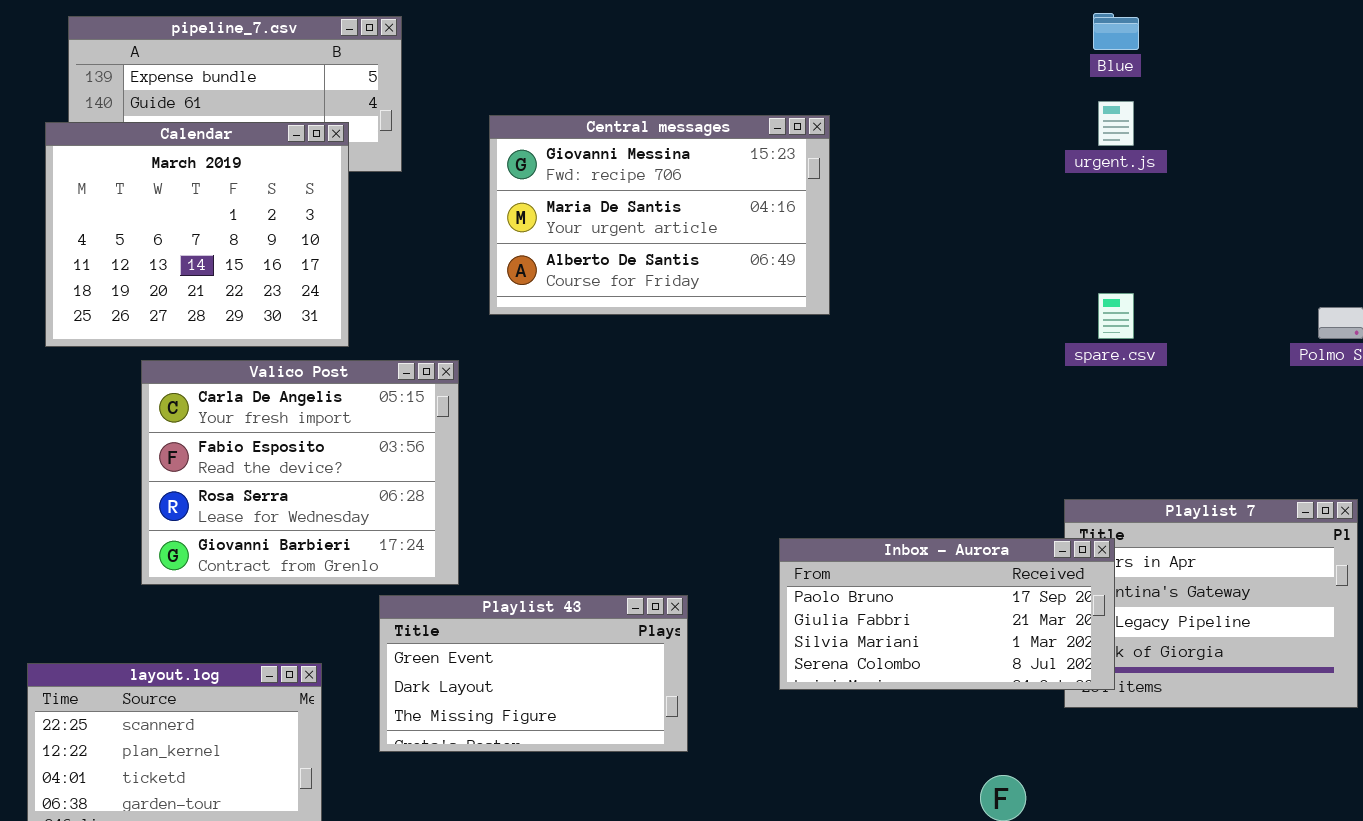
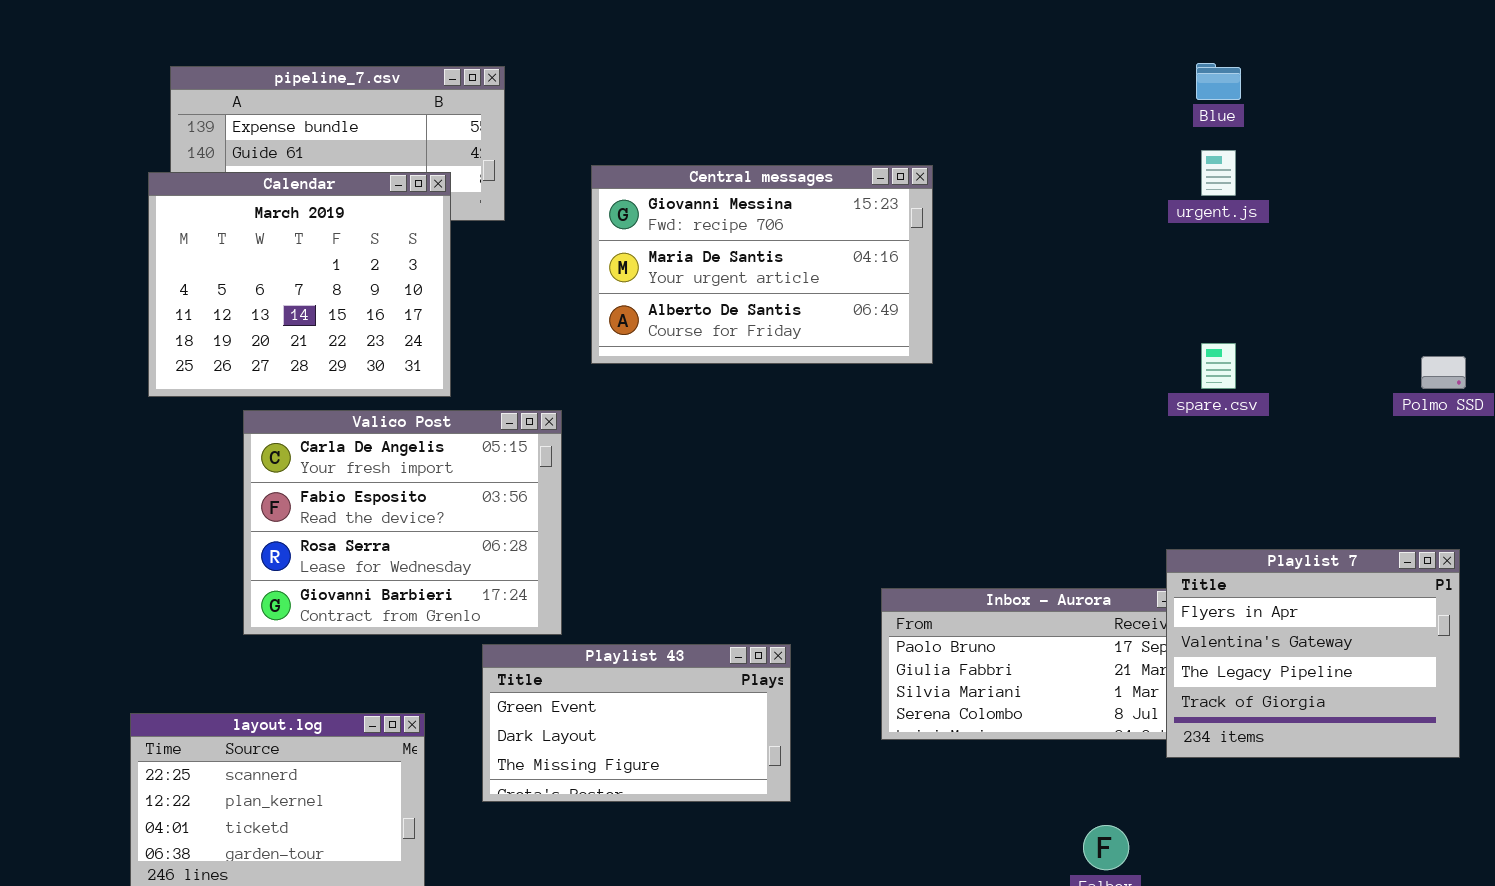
Playlist 7: [1064,499,1358,708] -> [1166,549,1460,758], raised

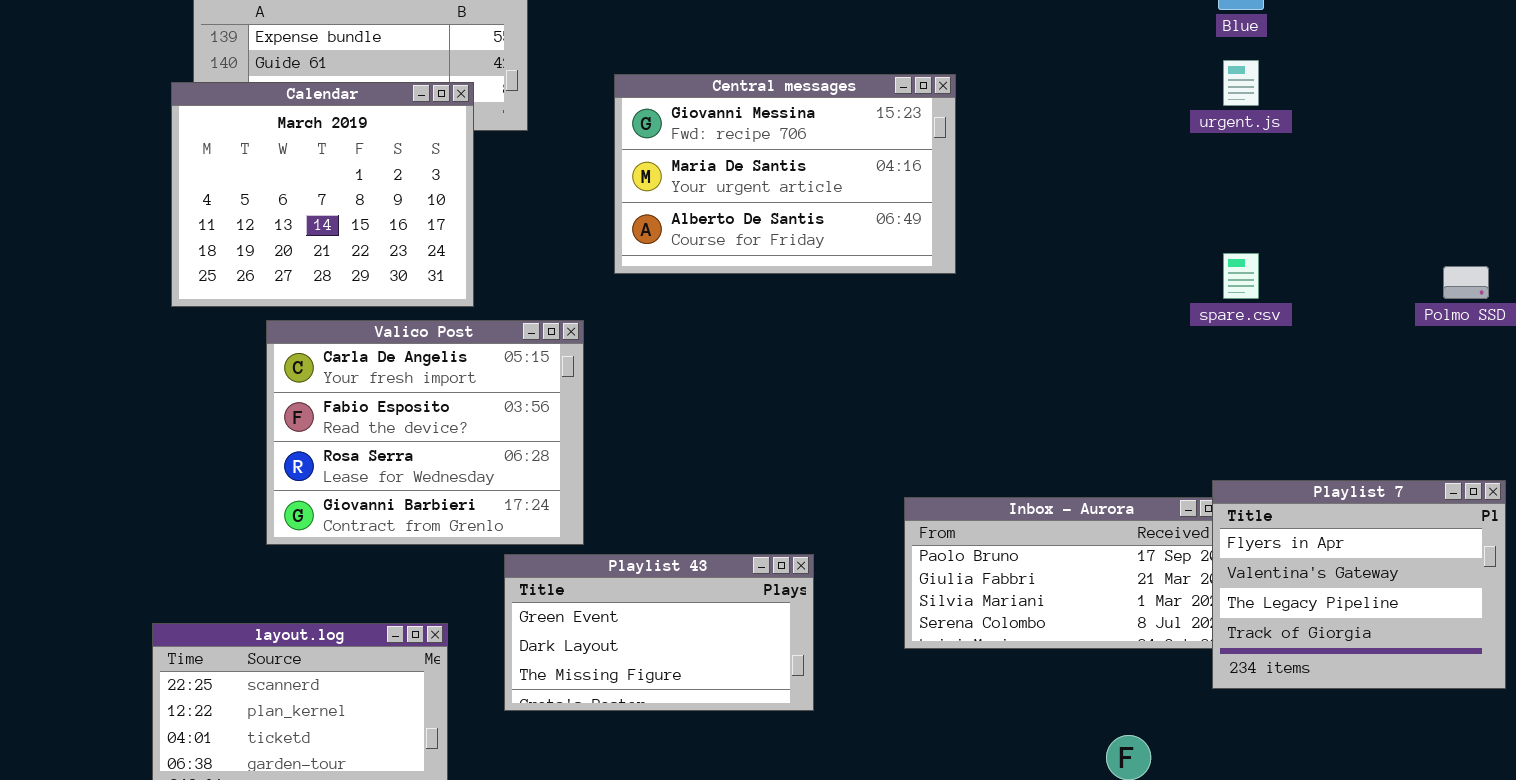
Playlist 7: [1166,549,1460,758] -> [1212,480,1506,689], moved

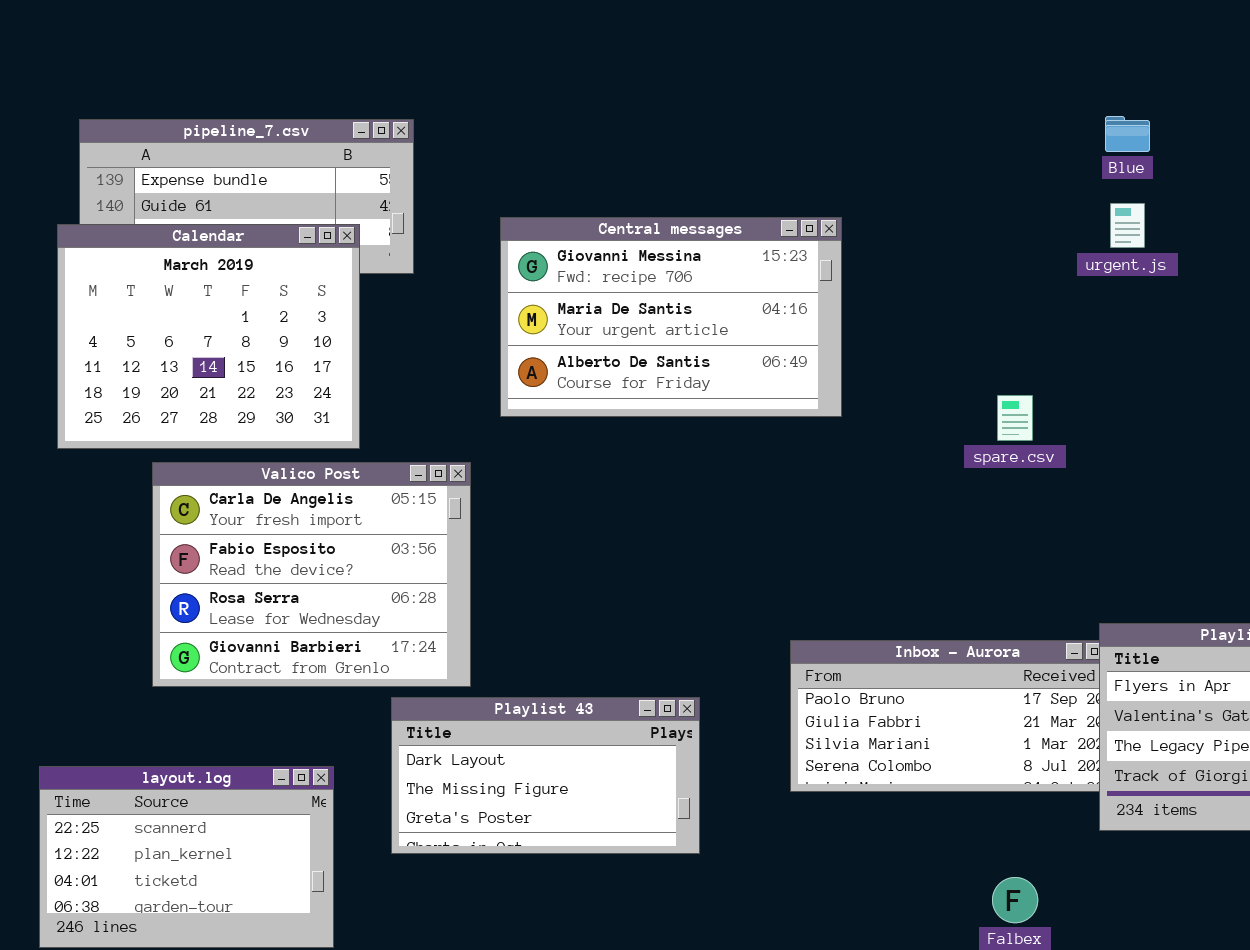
spare.csv: [1223,253,1259,299] -> [997,395,1033,441], moved
Playlist 43: [504,554,814,711] -> [391,697,700,854], scrolled down 1 row

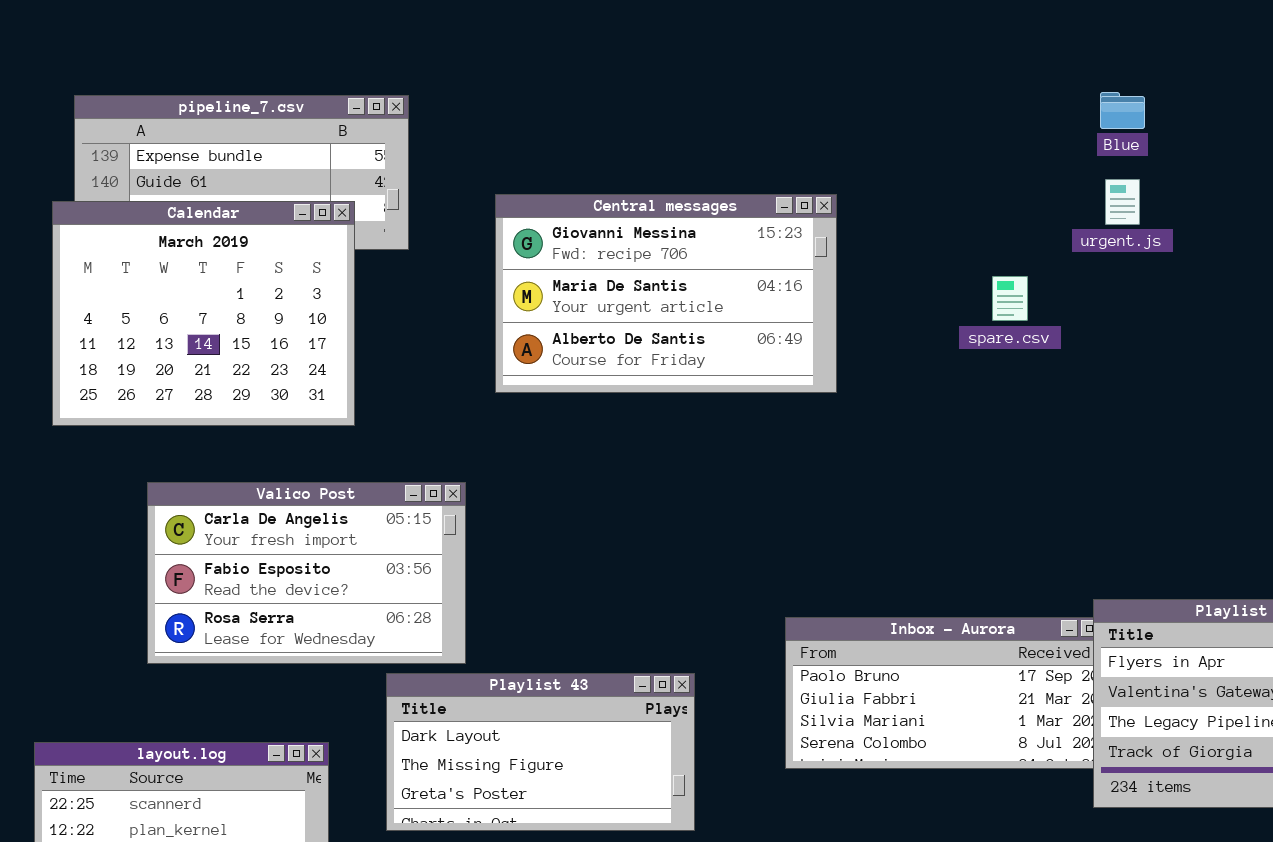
spare.csv: [997,395,1033,441] -> [992,276,1028,321], moved
Valico Post: [152,462,471,687] -> [147,482,466,664], resized

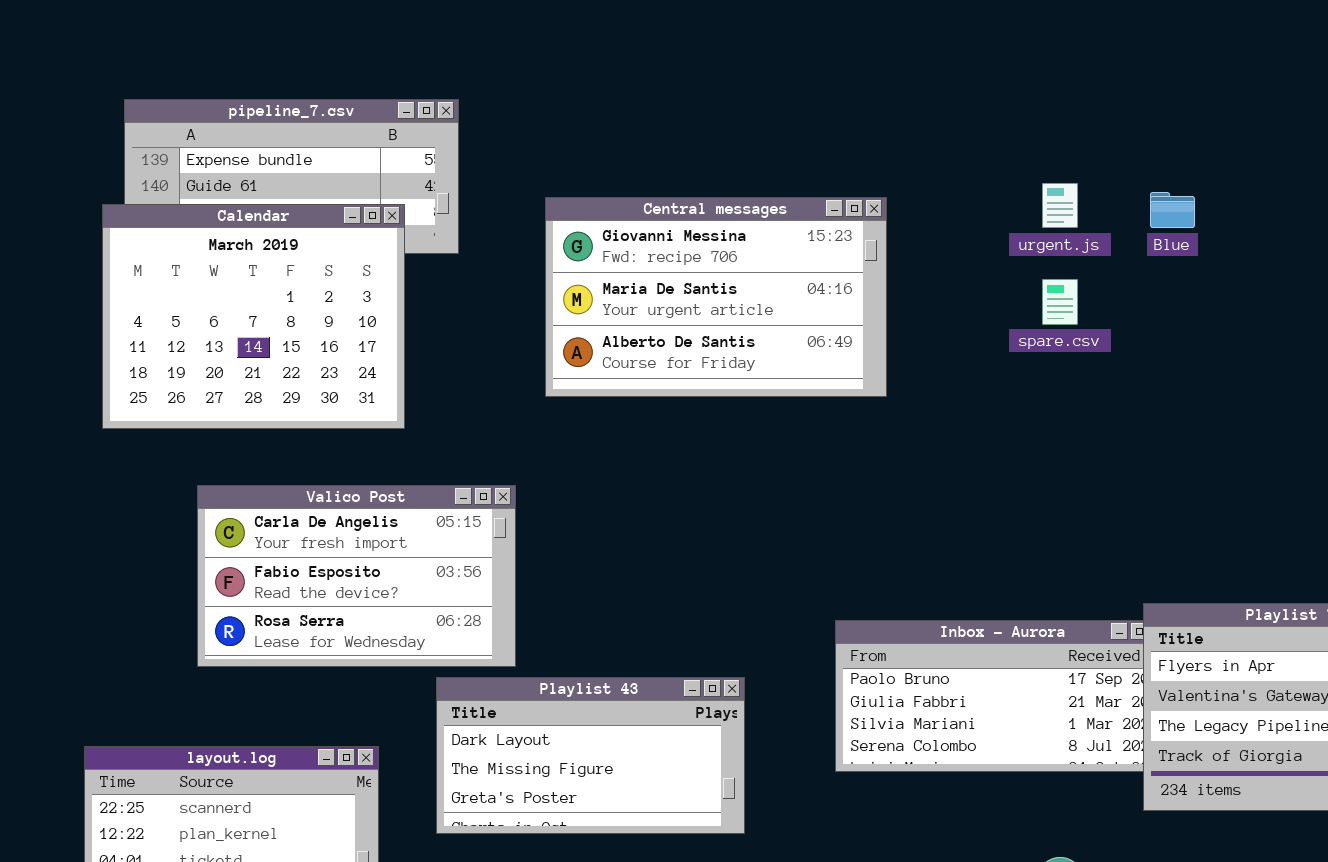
Blue: [1100,92,1145,129] -> [1150,192,1195,228], moved
urgent.js: [1105,179,1140,225] -> [1042,183,1078,228], moved

